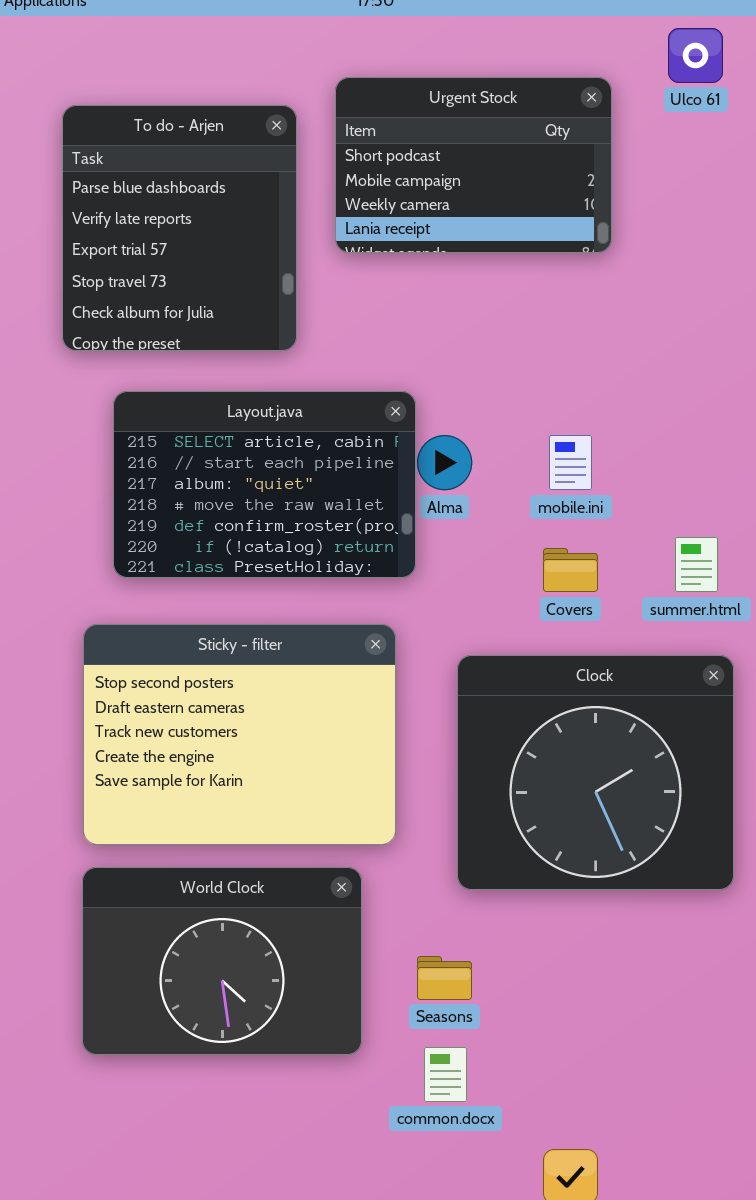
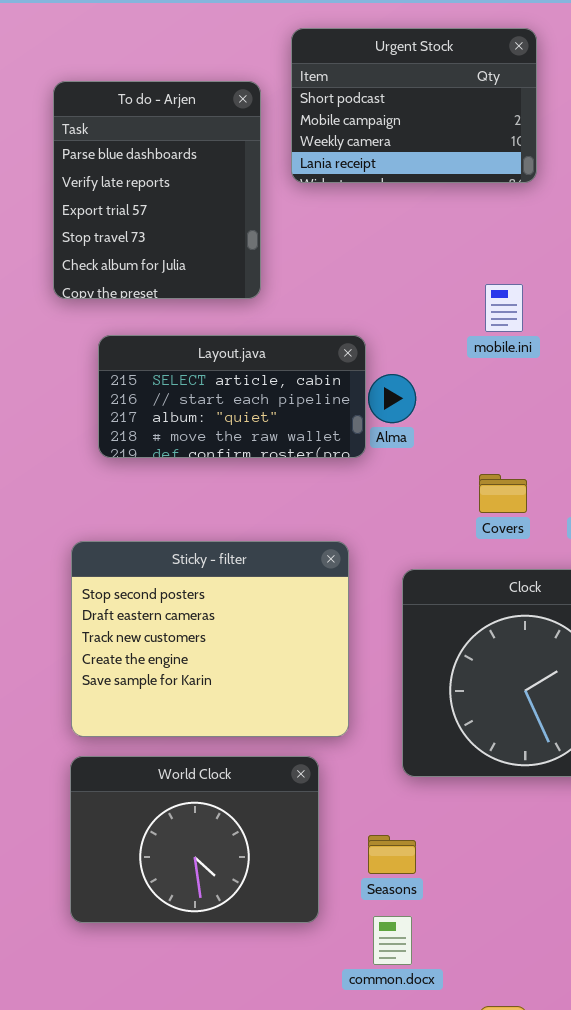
Urgent Stock: [335,77,612,253] -> [291,28,537,183], moved
Layout.java: [113,391,416,578] -> [98,335,366,458], resized
mobile.ini: [549,435,592,490] -> [485,284,523,332], moved

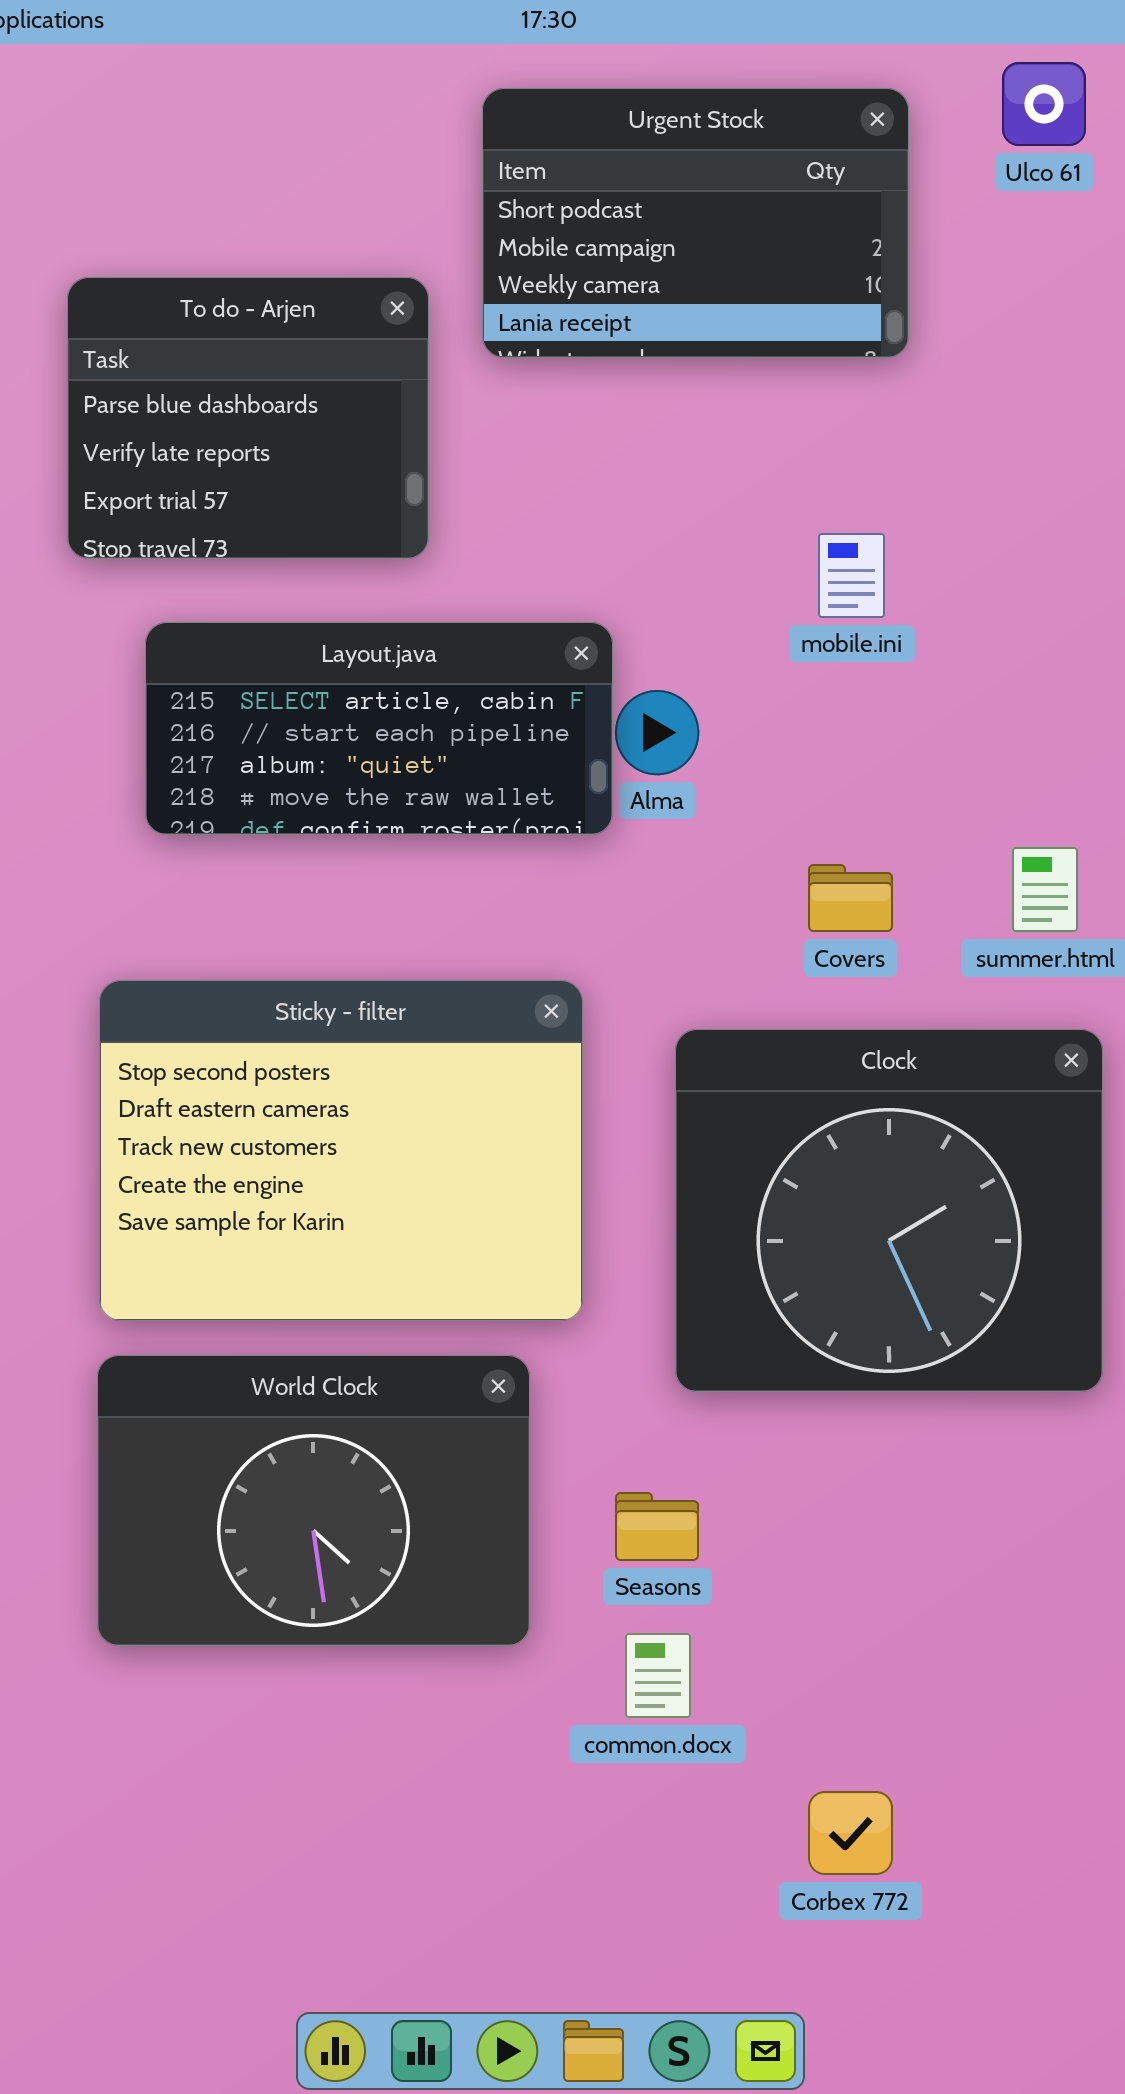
To do - Arjen: [53,81,261,299] -> [67,277,429,559], resized

